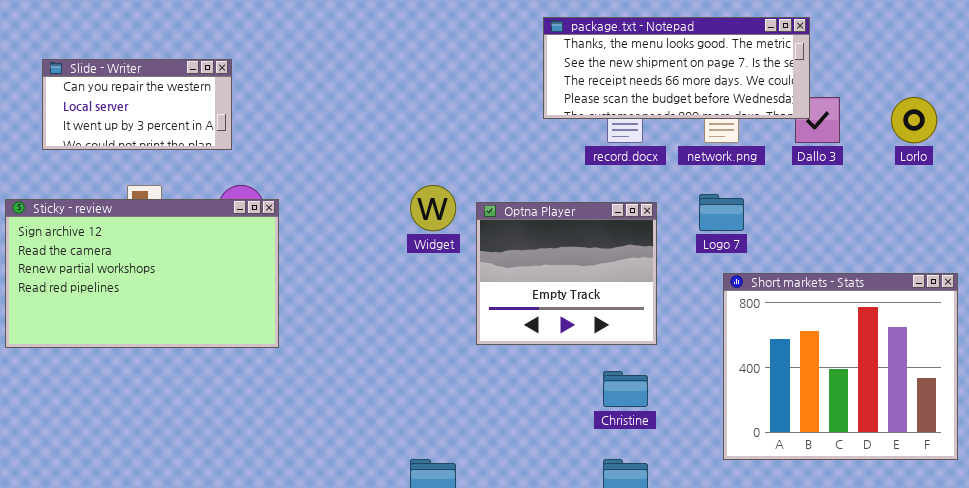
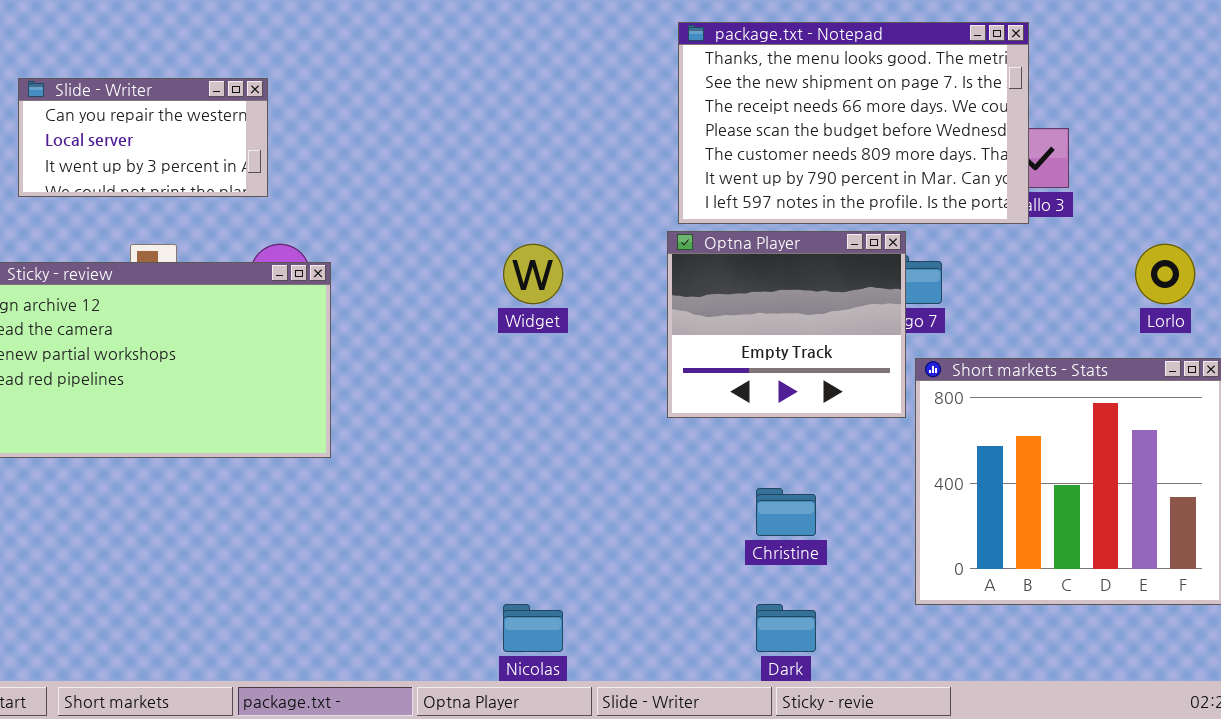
package.txt - Notepad: [543,17,810,119] -> [678,22,1029,224], resized
Lorlo: [891,97,937,143] -> [1135,244,1195,304], moved
Optna Player: [476,202,657,345] -> [667,231,906,418], moved

